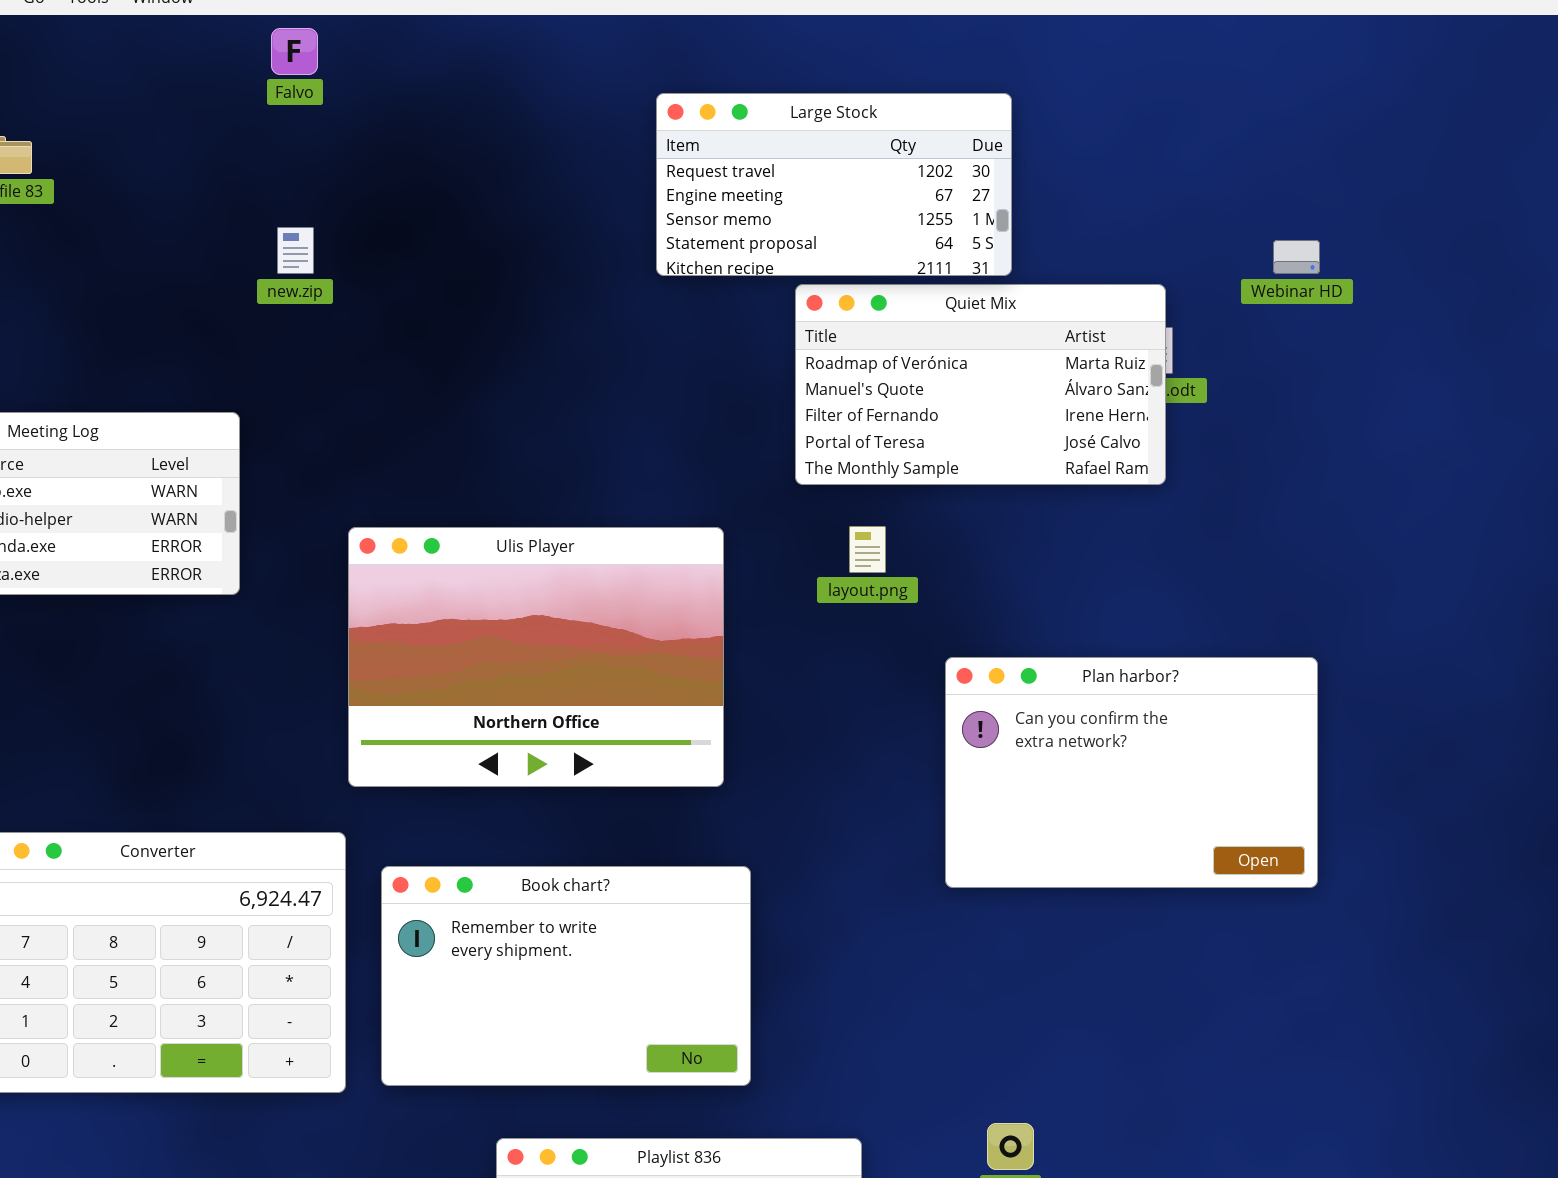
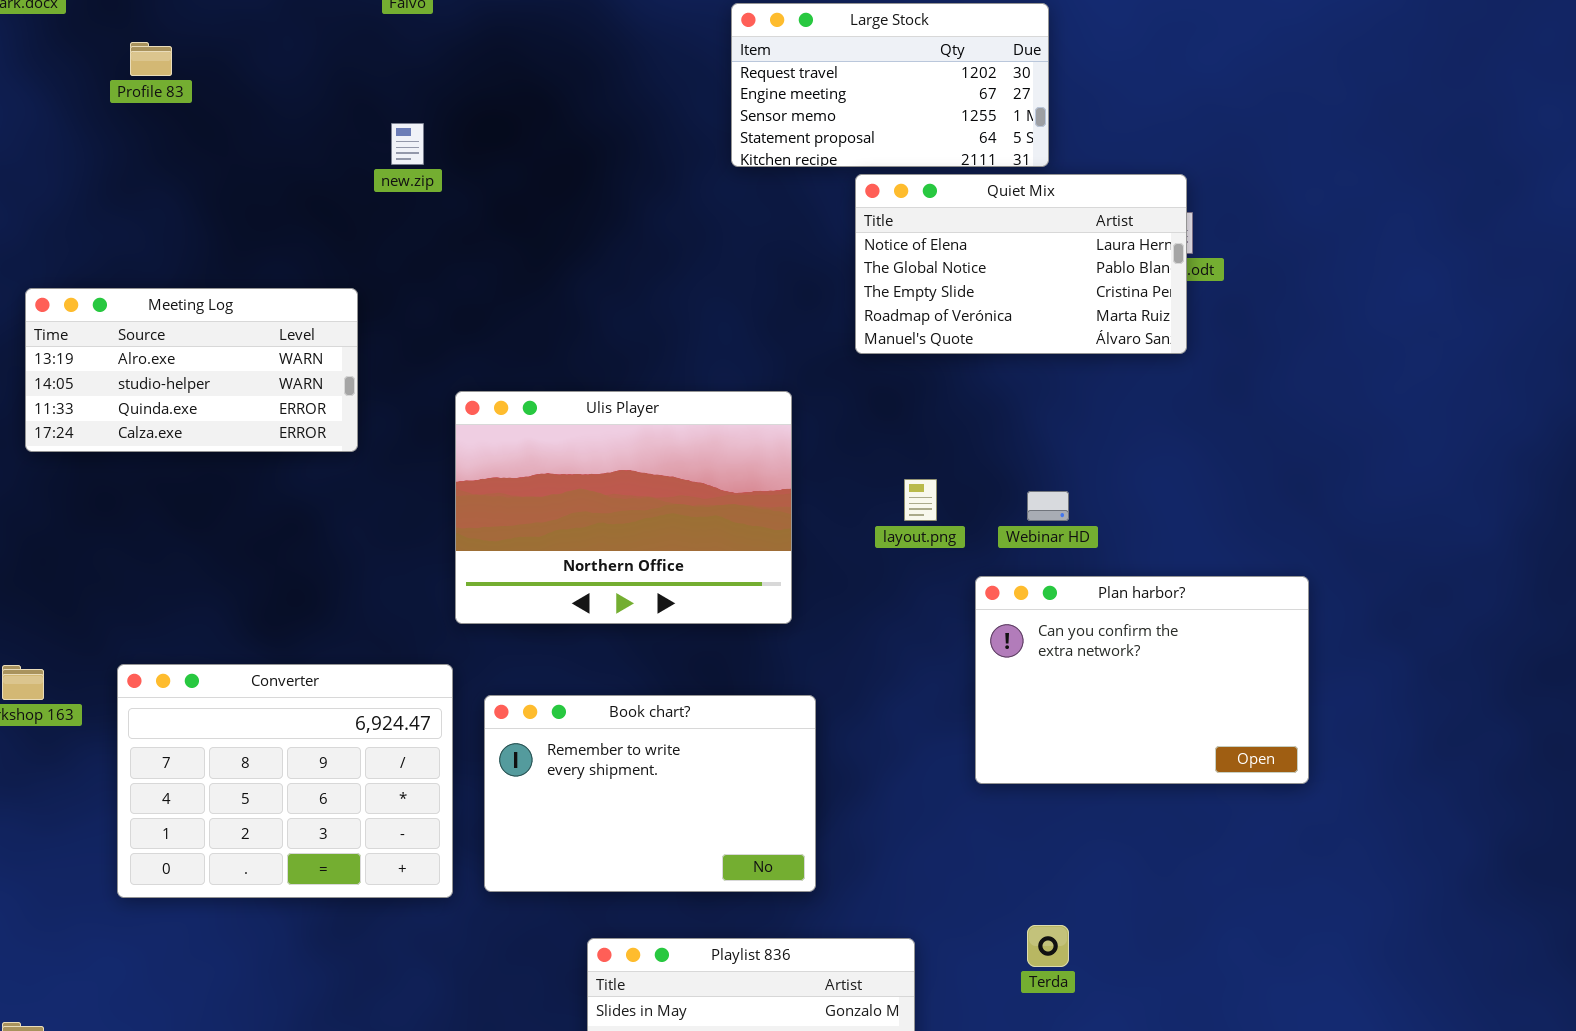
Webinar HD: [1273,240,1320,274] -> [1027,491,1069,521], moved
Quiet Mix: [795,284,1166,485] -> [855,174,1187,354], scrolled up 3 rows
layout.png: [849,526,886,573] -> [904,479,937,521], moved
Plan harbor?: [945,657,1318,888] -> [975,576,1309,784], moved

